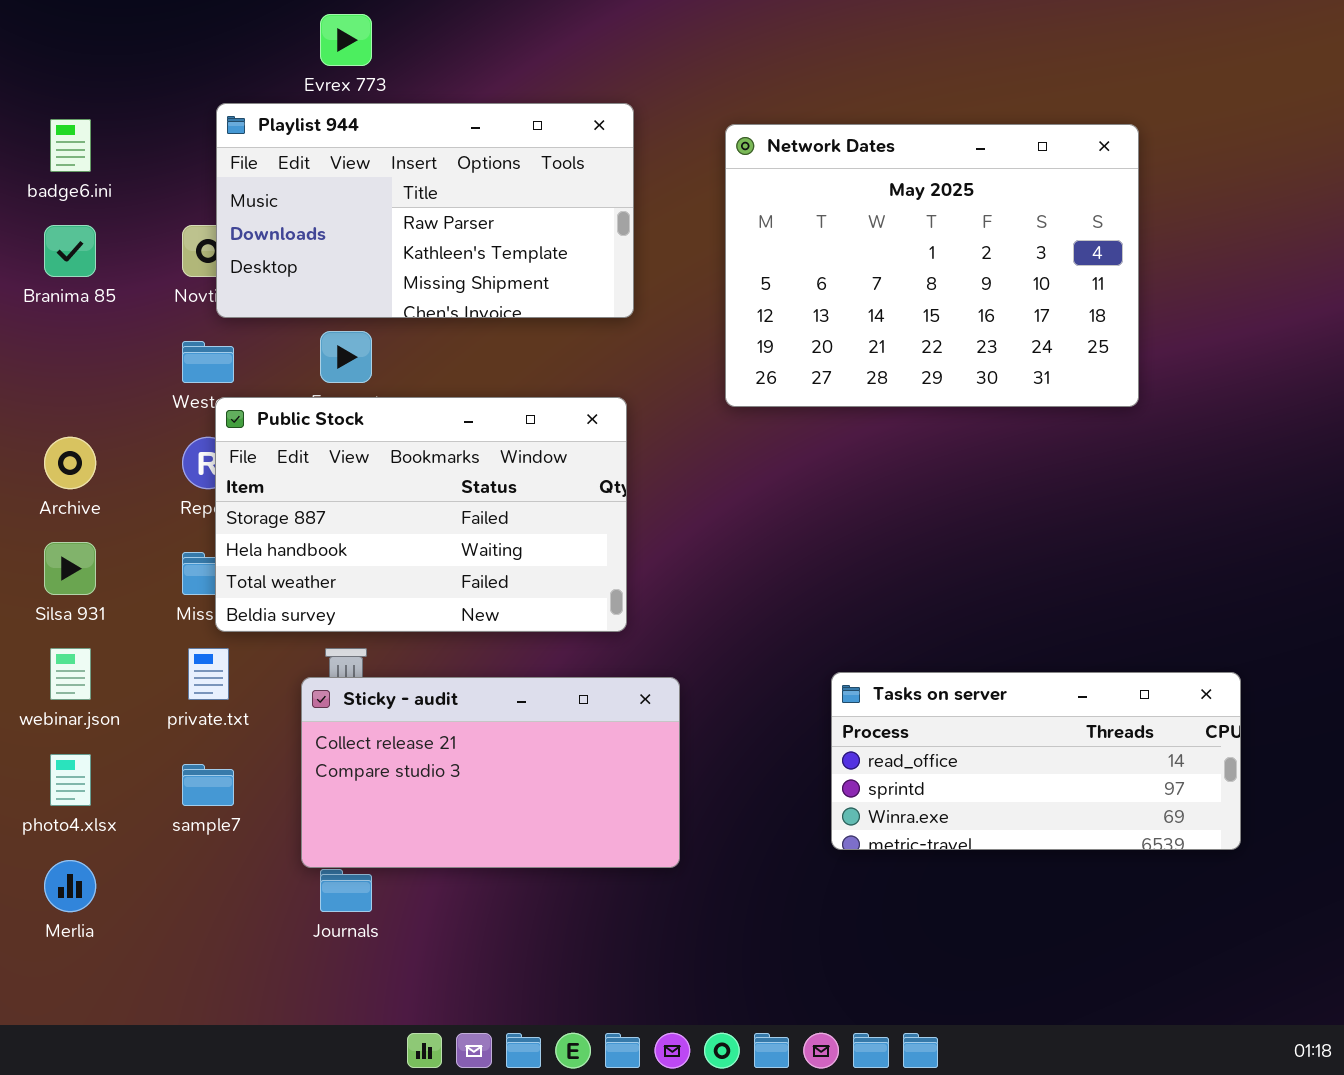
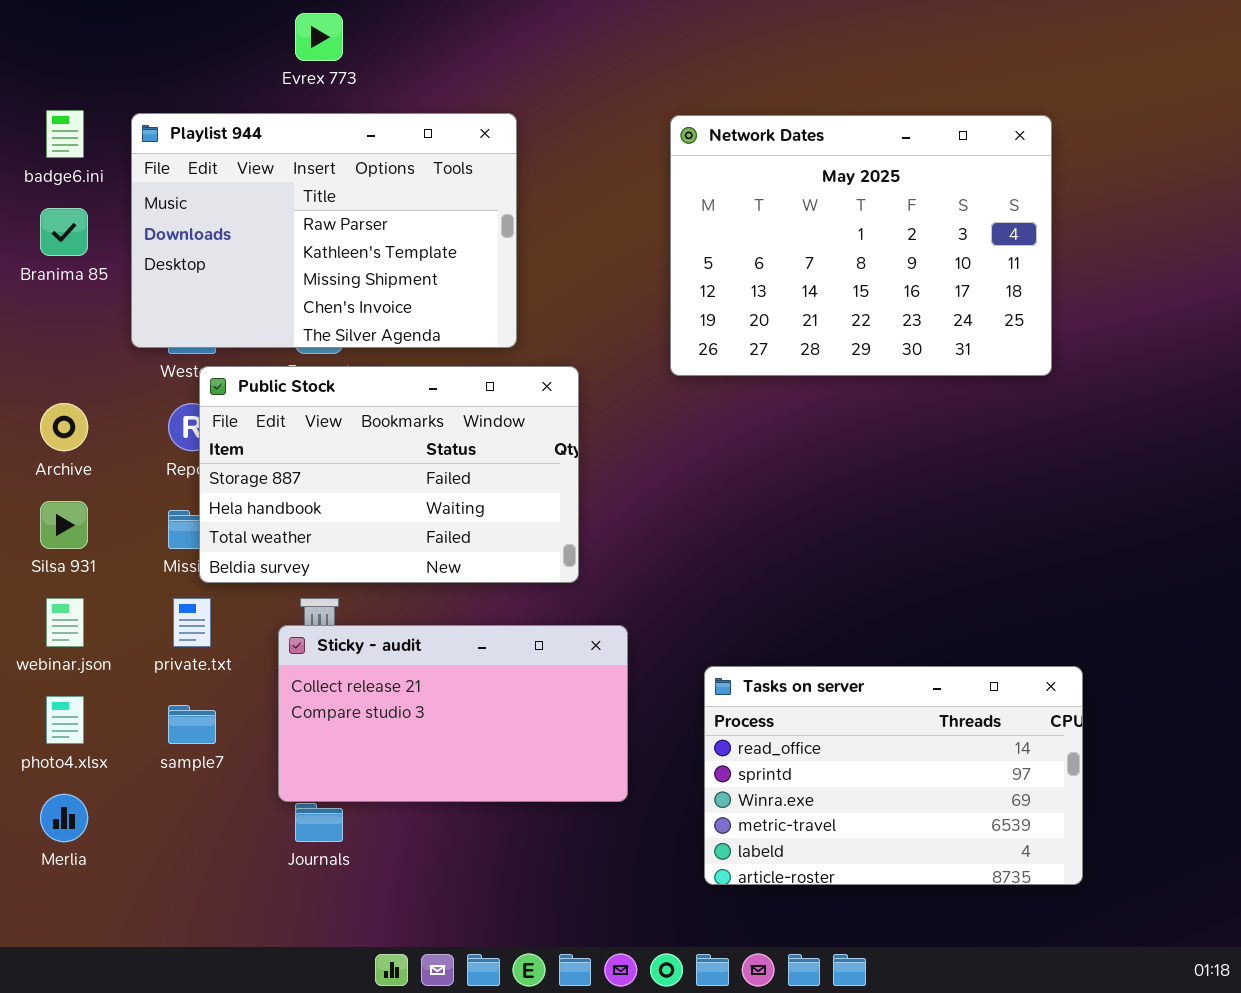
Playlist 944: [216,103,634,318] -> [131,113,517,348], moved, resized
Tasks on server: [831,672,1241,850] -> [704,666,1083,885], moved, resized

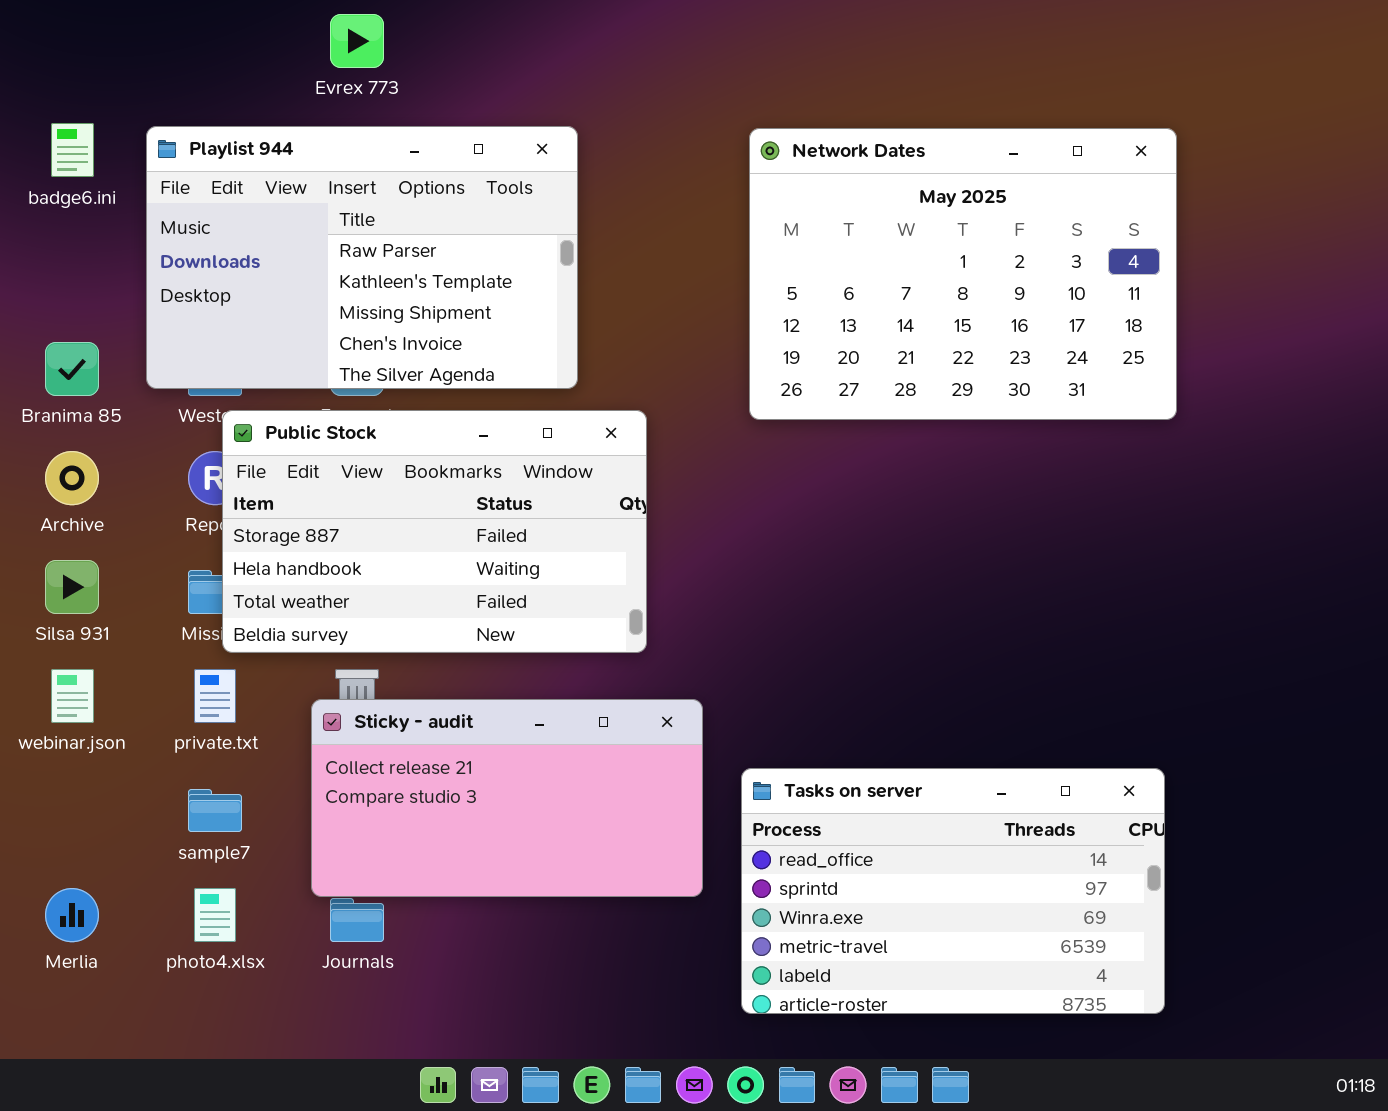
Branima 85: [40,208,88,256] -> [45,342,99,396], moved
Tasks on server: [704,666,1083,885] -> [741,768,1165,1014], moved
photo4.xlsx: [46,696,84,744] -> [194,888,236,942], moved

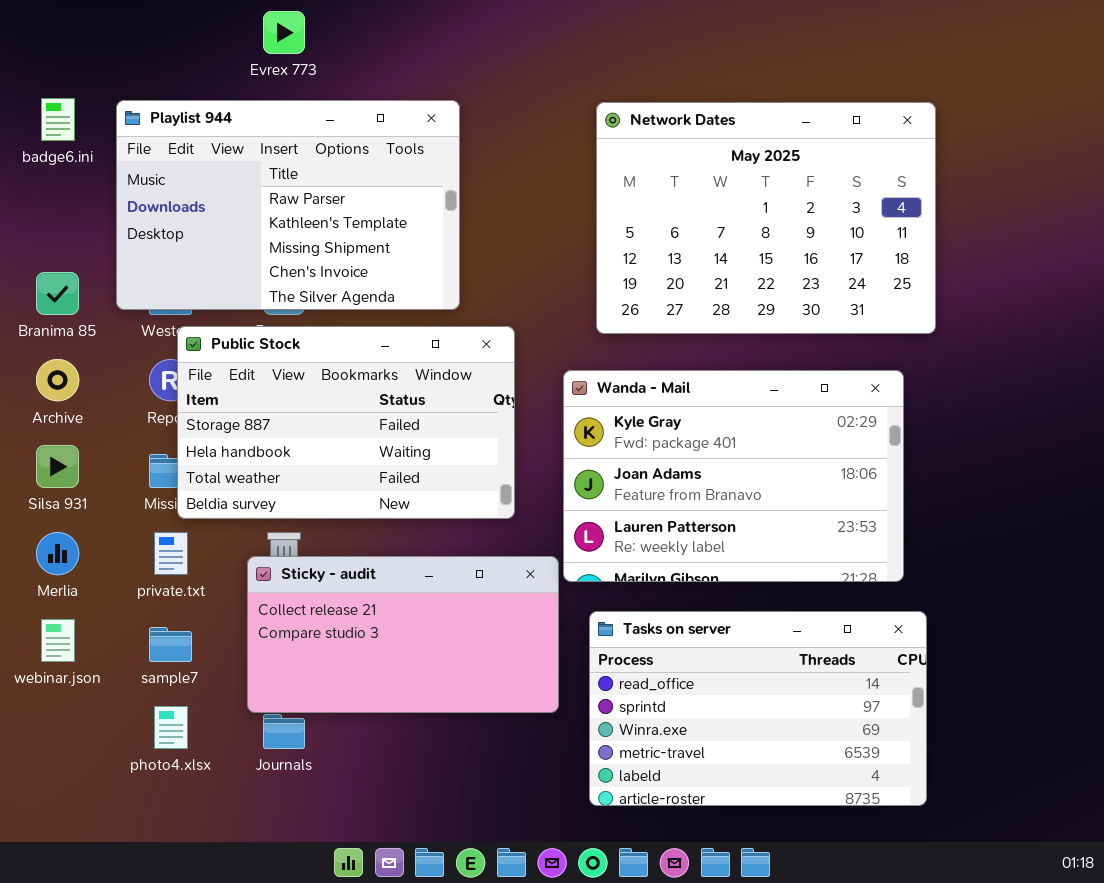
Wanda - Mail: none -> [563,370,904,582], opened
webinar.json: [51,669,94,723] -> [41,619,75,662], moved
Merlia: [45,888,99,942] -> [36,532,79,575], moved

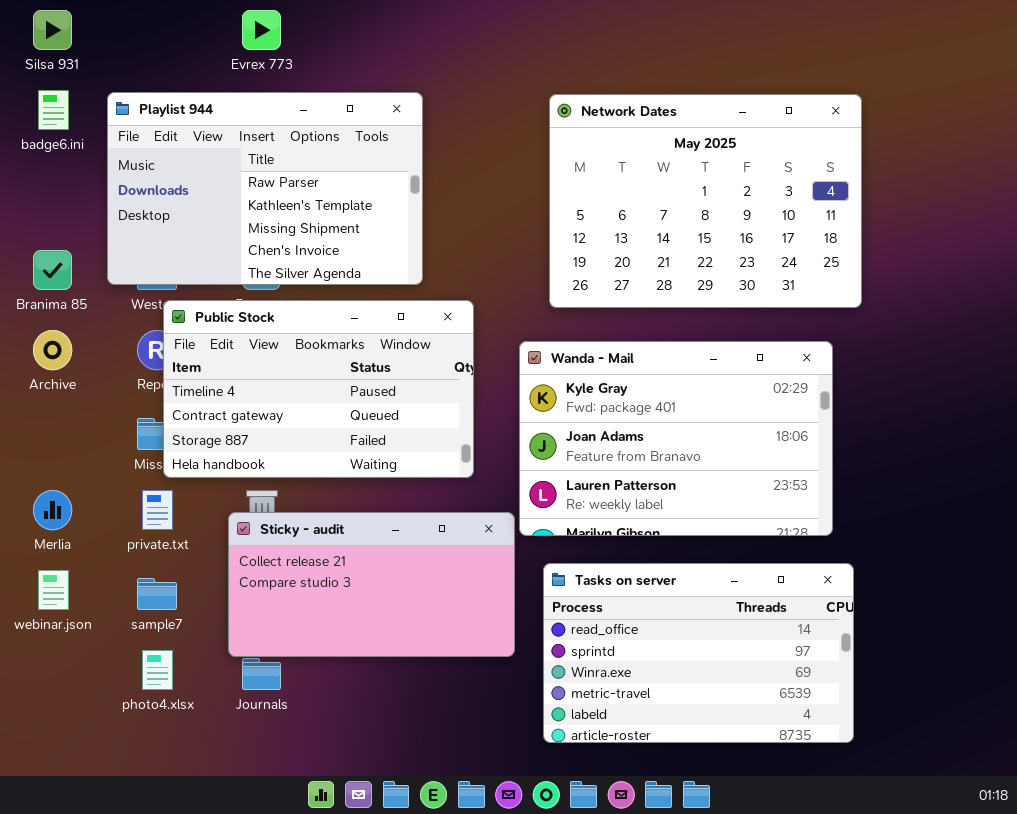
Public Stock: [177,326,515,519] -> [163,300,474,478], scrolled up 2 rows
Silsa 931: [36,445,79,488] -> [33,10,72,50], moved

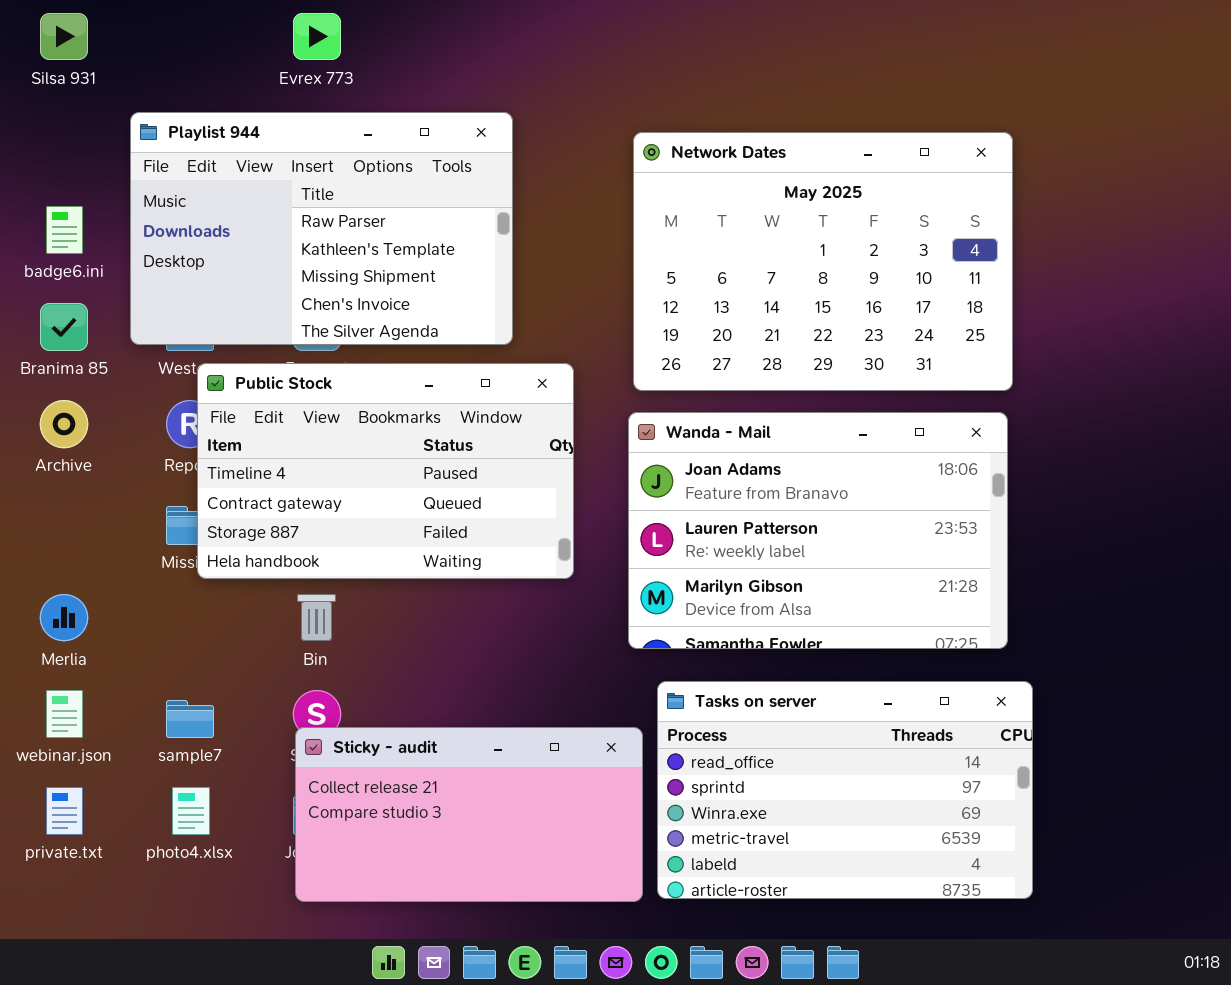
badge6.ini: [38,90,69,130] -> [46,206,83,254], moved
Network Dates: [549,94,862,308] -> [633,132,1013,391], moved
Wanda - Mail: [519,341,833,536] -> [628,412,1008,649], scrolled down 1 row
private.txt: [142,490,173,530] -> [46,787,83,835], moved
Sticky - audit: [228,512,515,657] -> [295,727,643,902], moved

